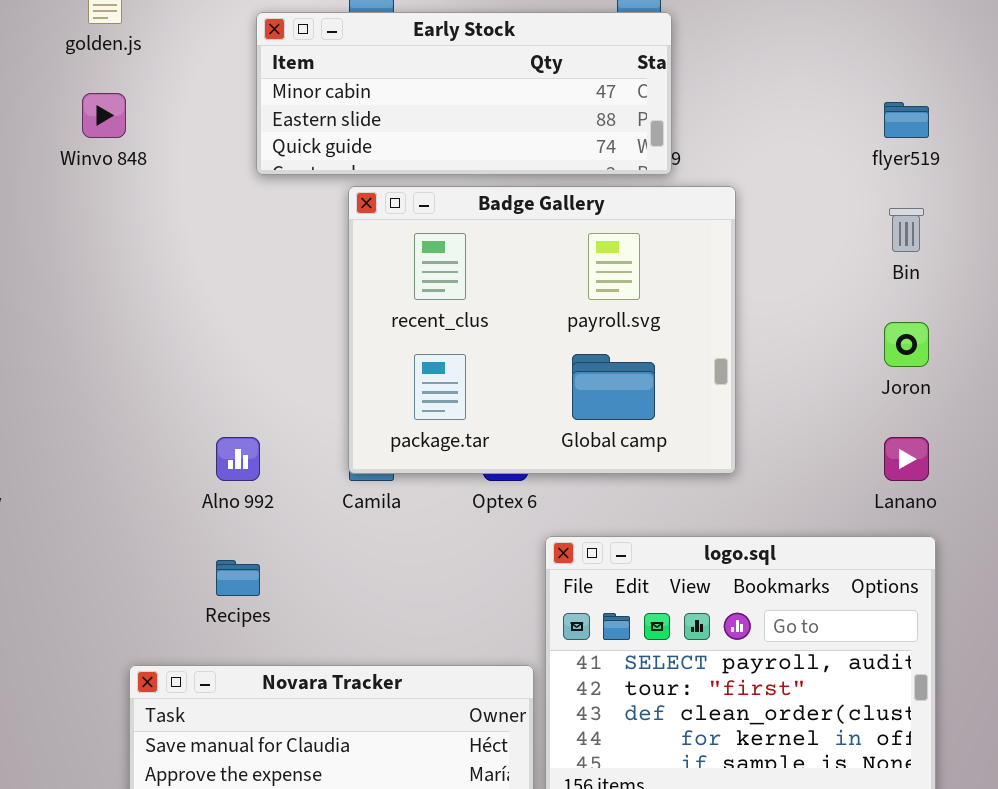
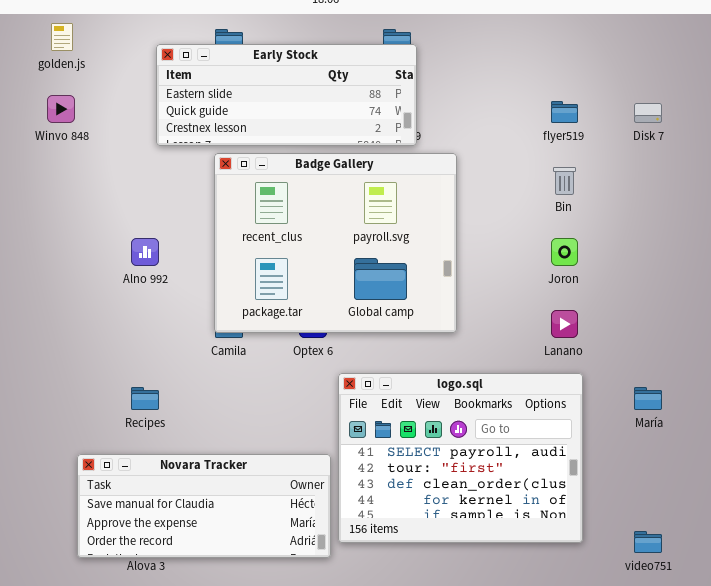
Early Stock: [256,12,672,175] -> [156,44,417,146], scrolled down 1 row
Alno 992: [216,437,260,481] -> [131,238,159,266], moved

